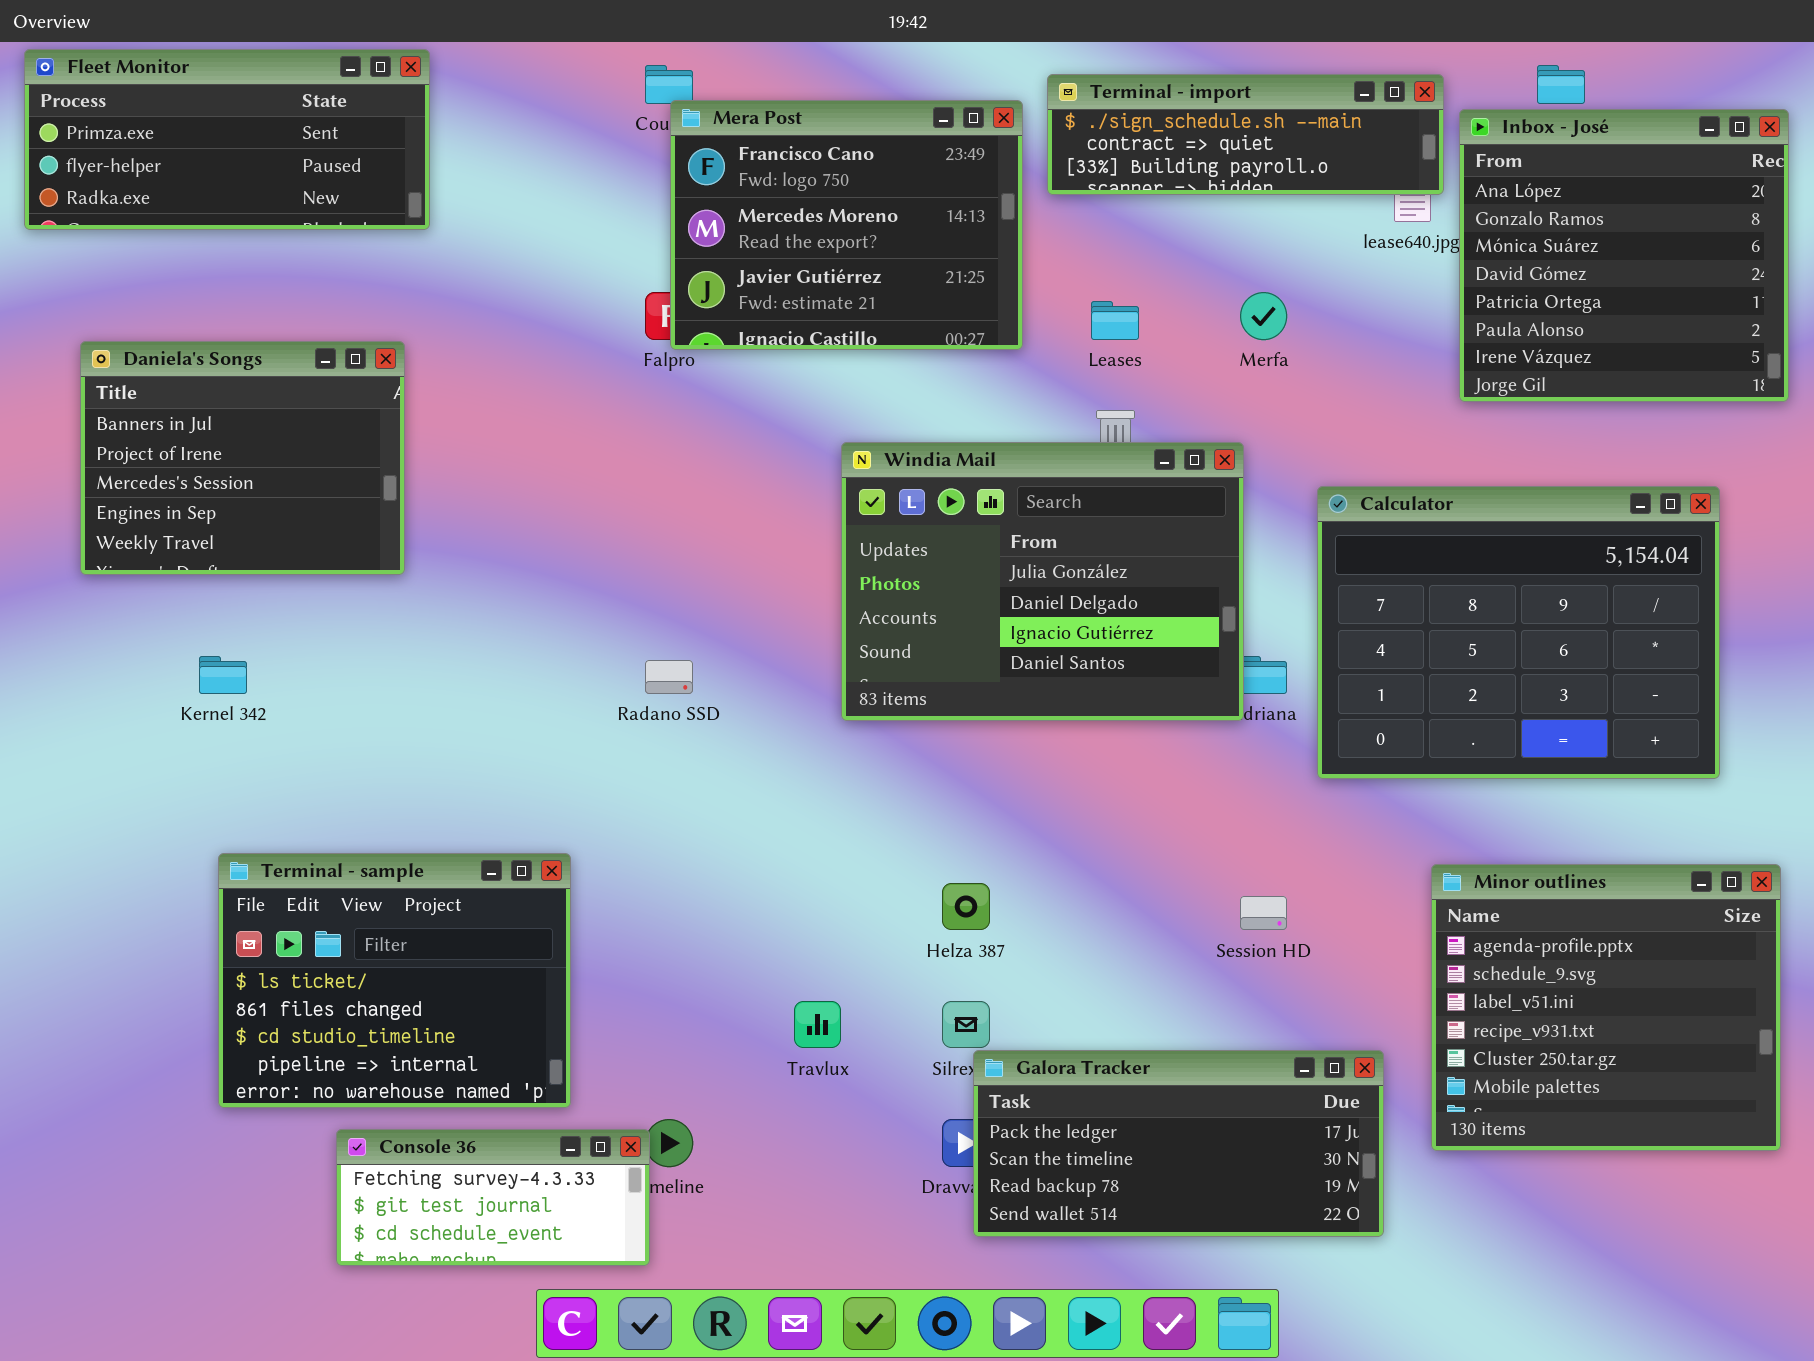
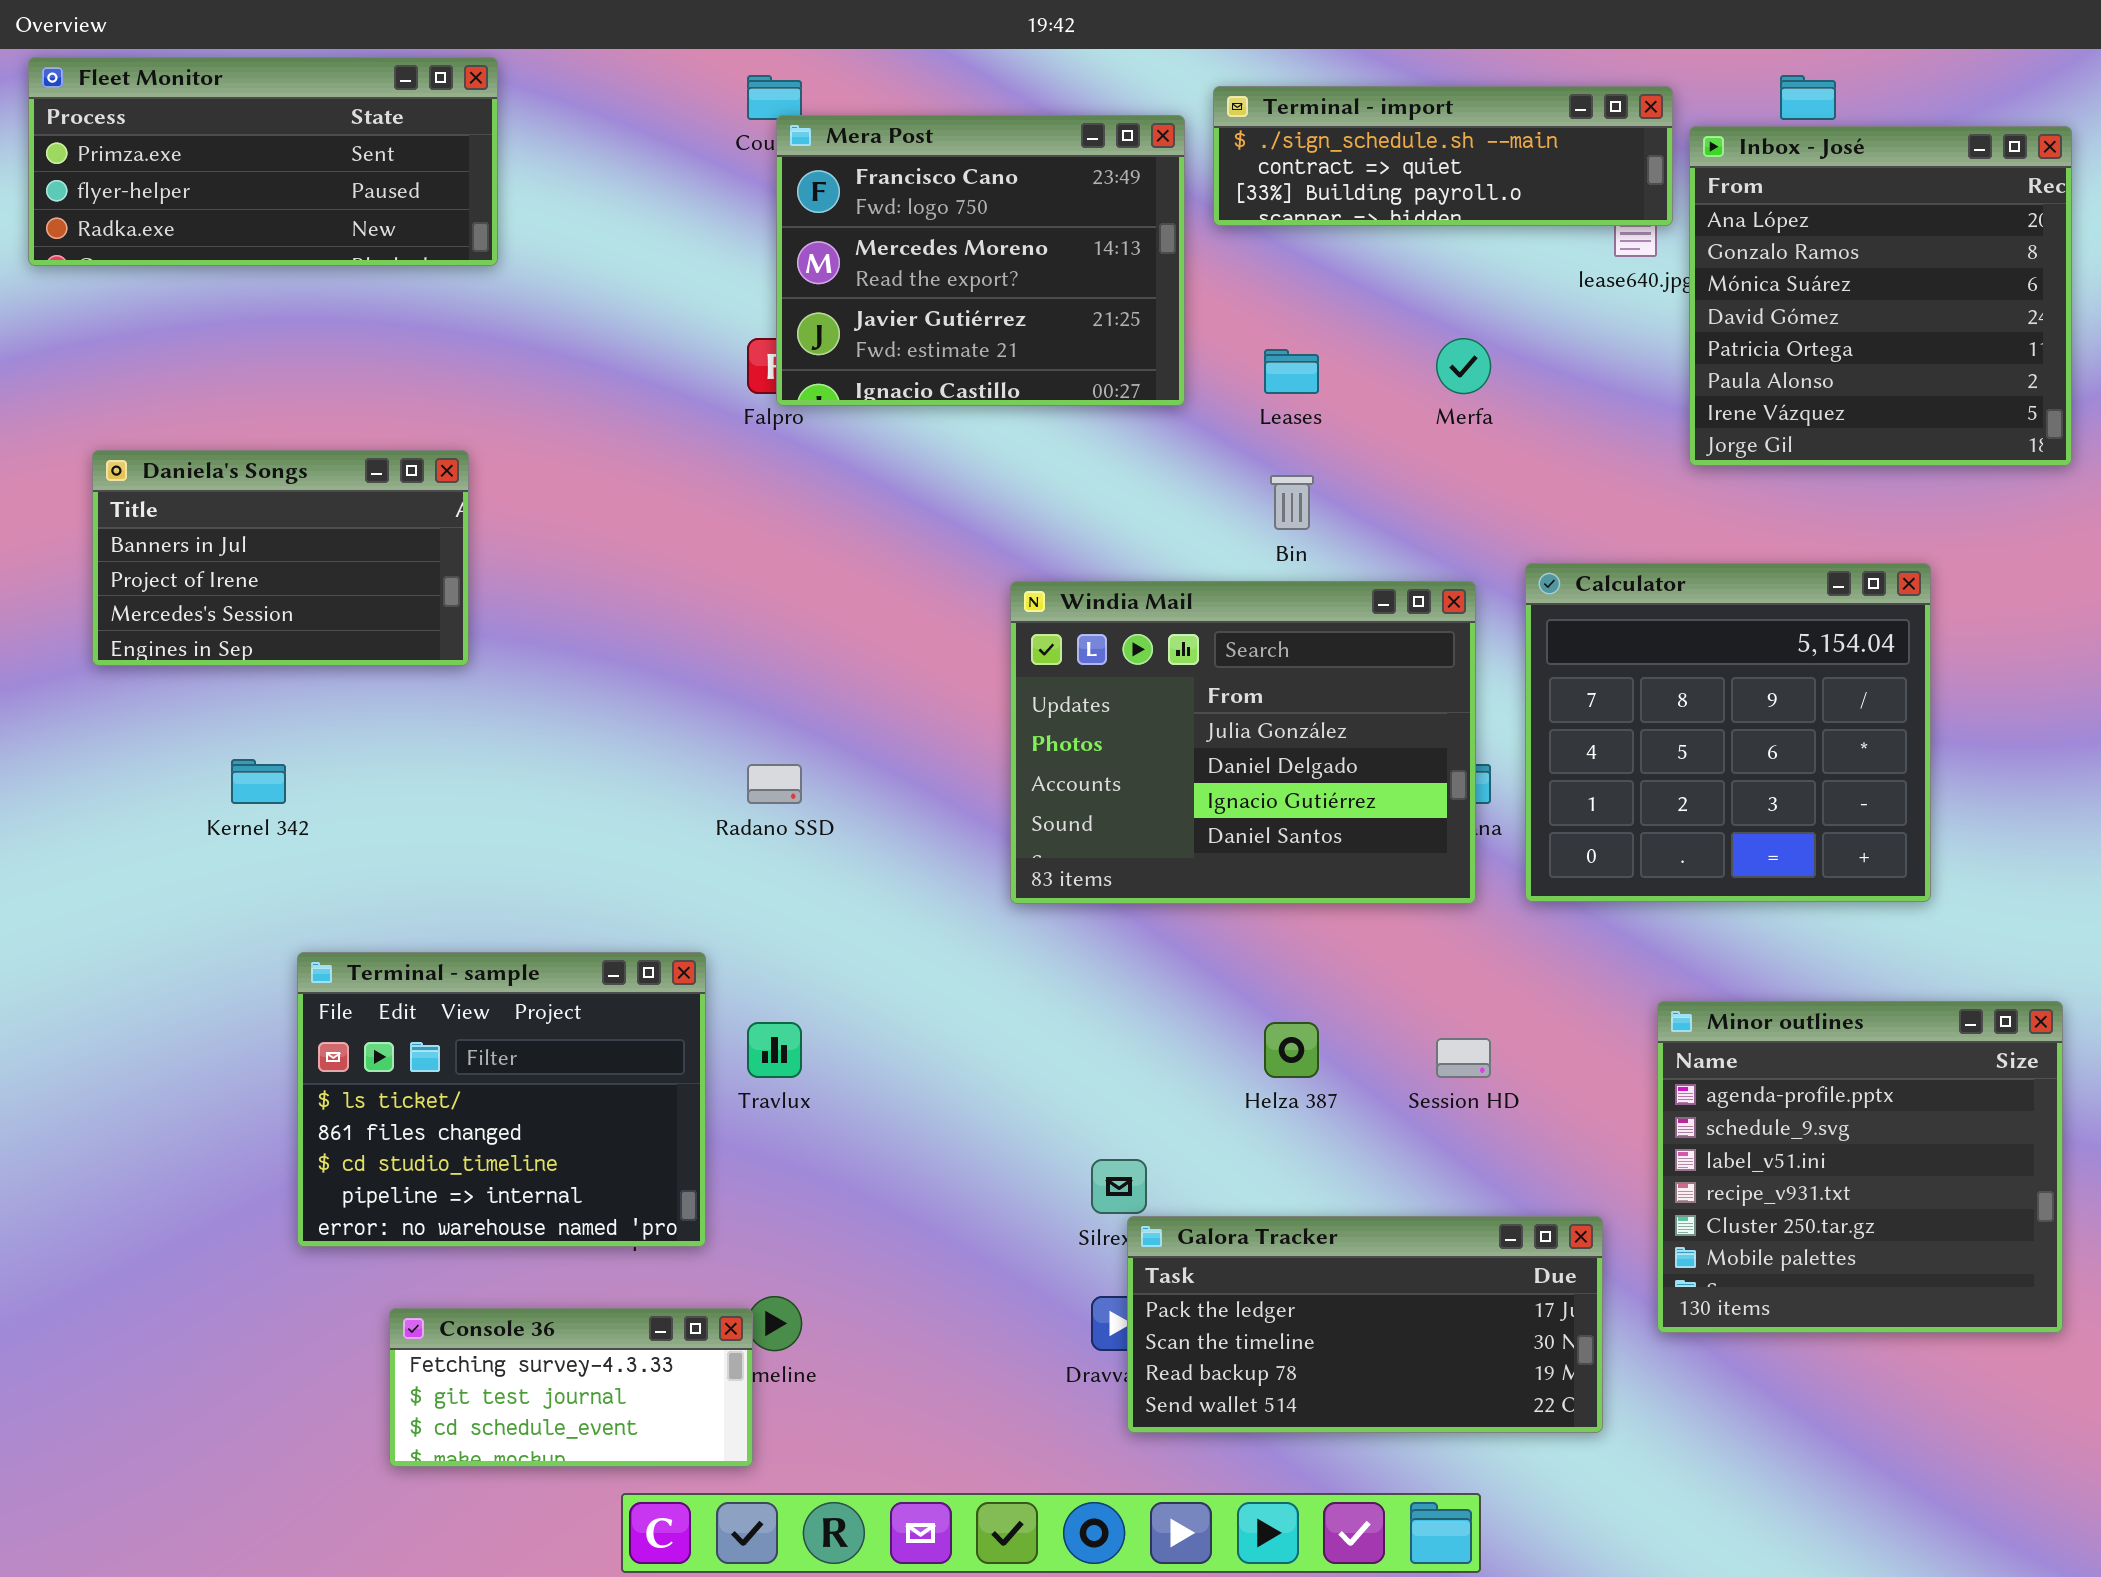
Daniela's Songs: [80,341,405,575] -> [92,450,469,666], resized
Windia Mail: [841,442,1244,721] -> [1010,581,1476,904], moved
Calculator: [1317,486,1720,779] -> [1525,563,1931,902], resized
Terminal - sample: [218,853,571,1108] -> [297,952,706,1247], moved
Helza 387: [942,883,990,930] -> [1264,1022,1319,1078], moved
Travlux: [794,1001,841,1048] -> [747,1022,802,1078], moved

